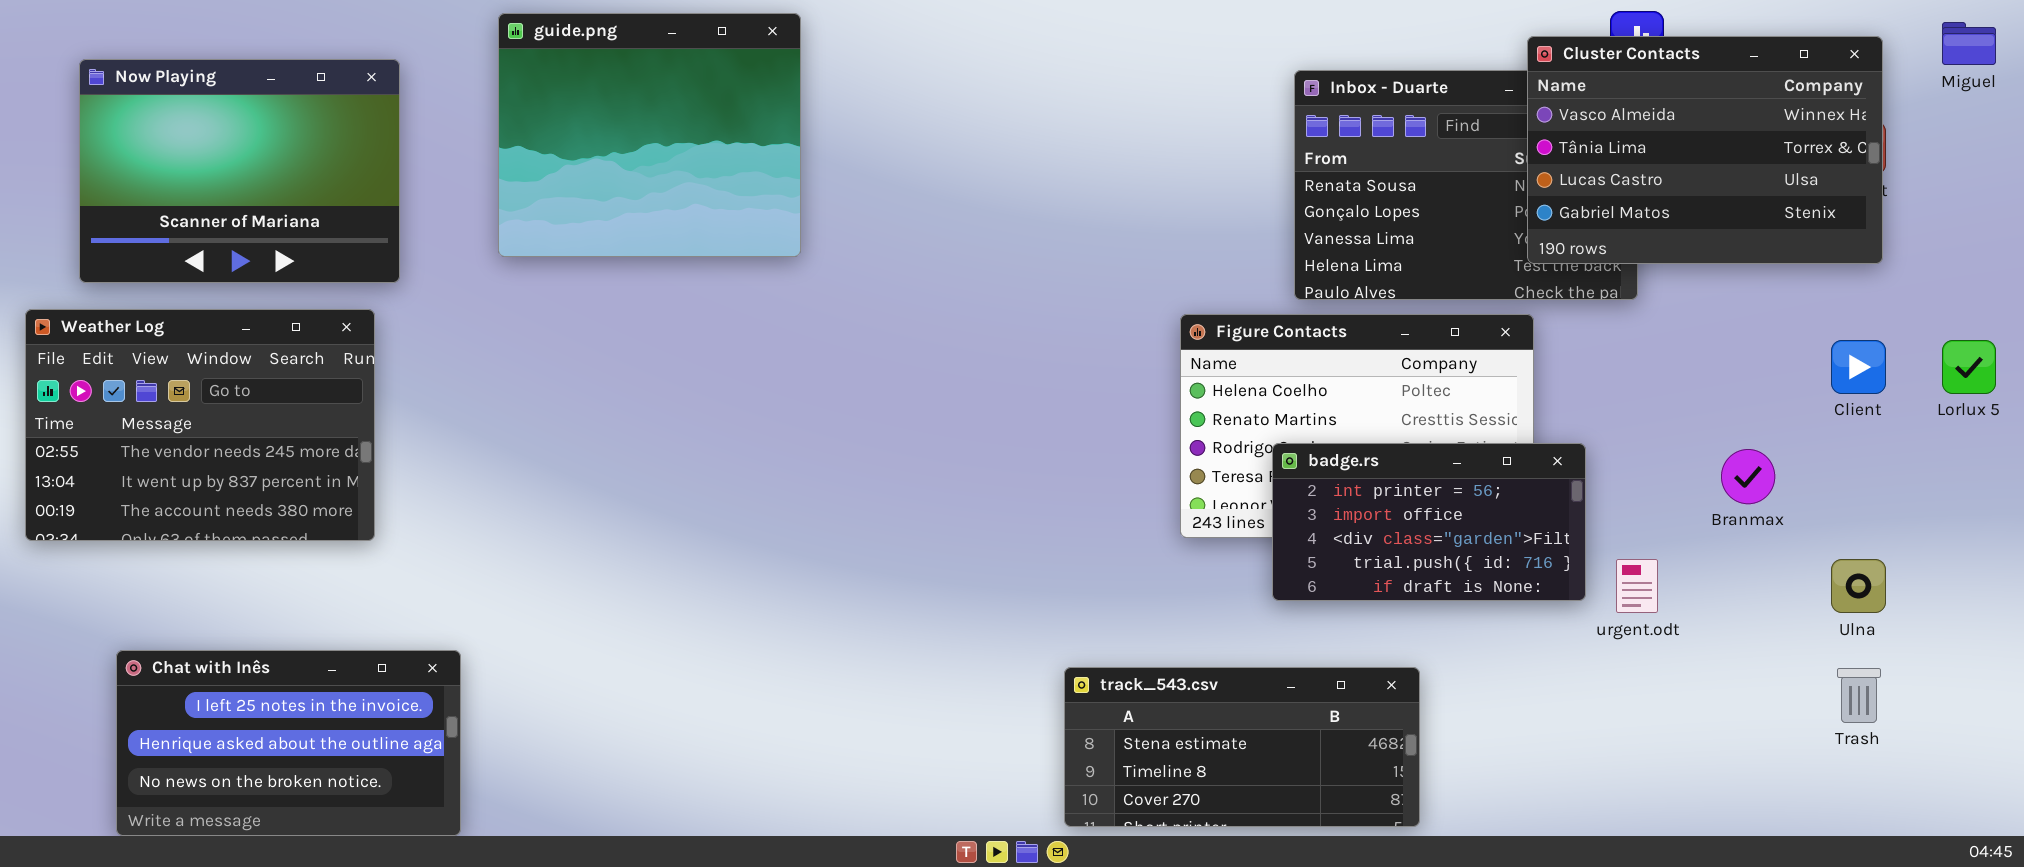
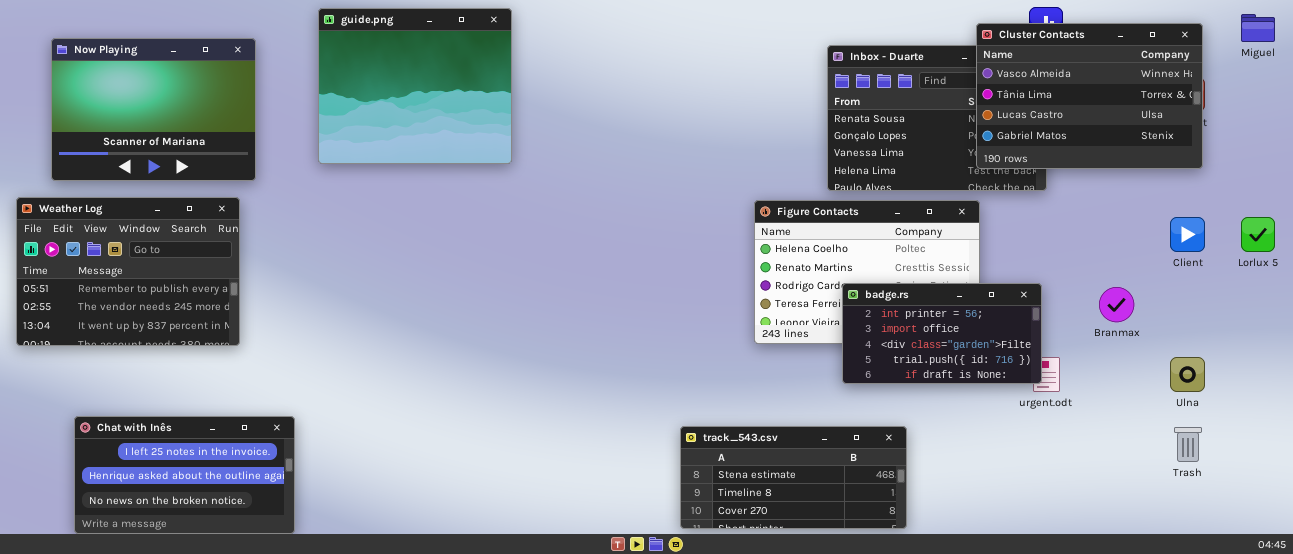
Weather Log: [25,309,375,541] -> [16,197,240,346], scrolled up 1 row
badge.rs: [1272,443,1586,601] -> [842,283,1042,384], moved

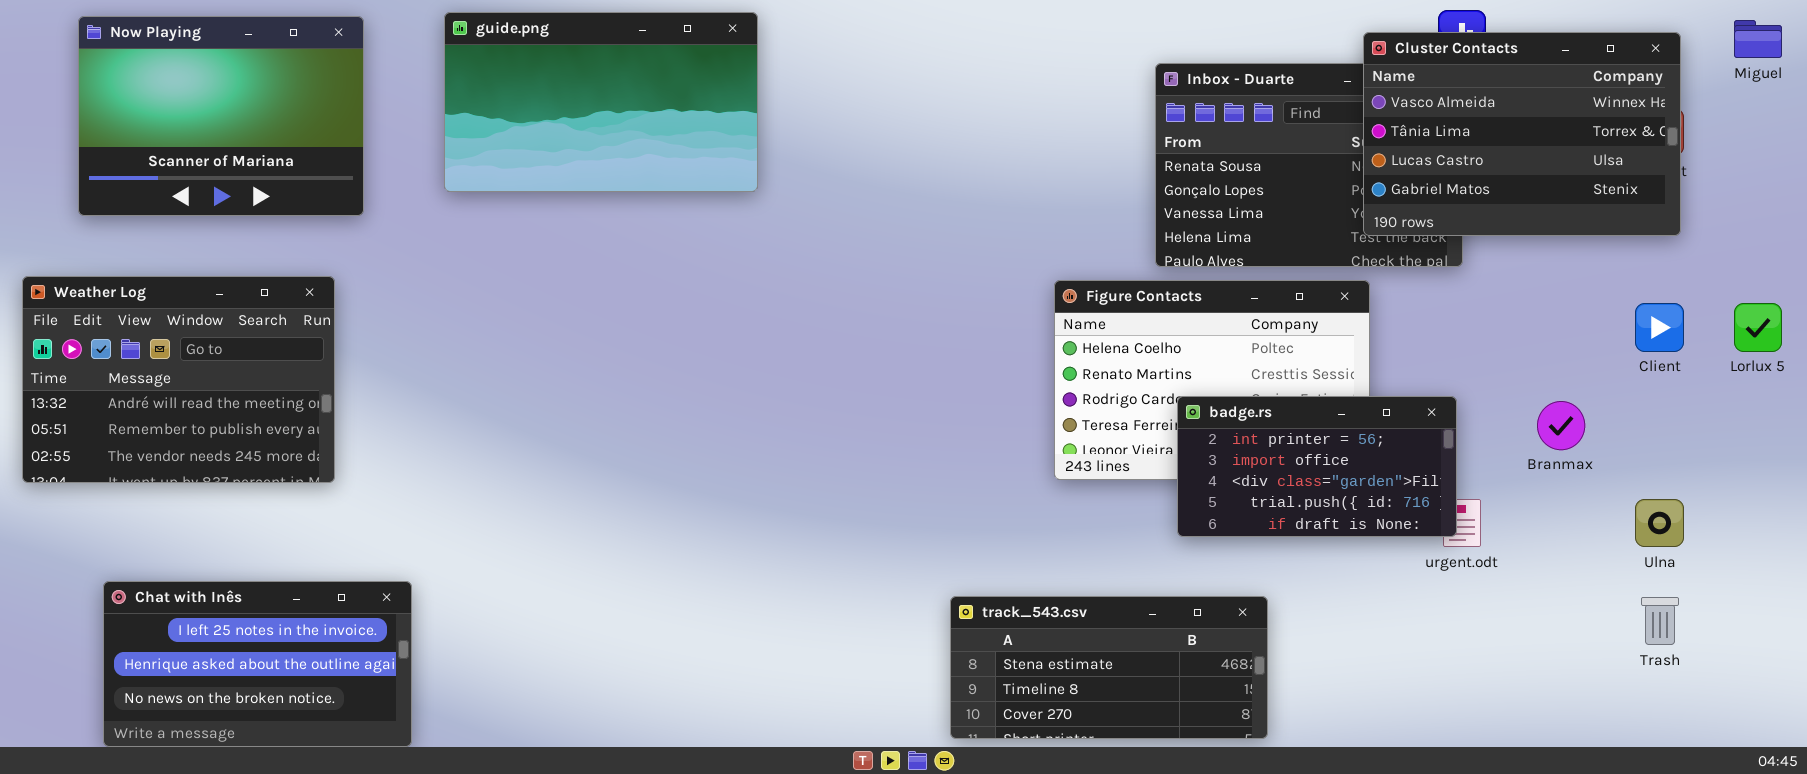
guide.png: [318,8,512,164] -> [444,12,758,192], resized
Now Playing: [51,38,256,181] -> [78,16,364,216], moved
Weather Log: [16,197,240,346] -> [22,276,335,483], scrolled up 1 row

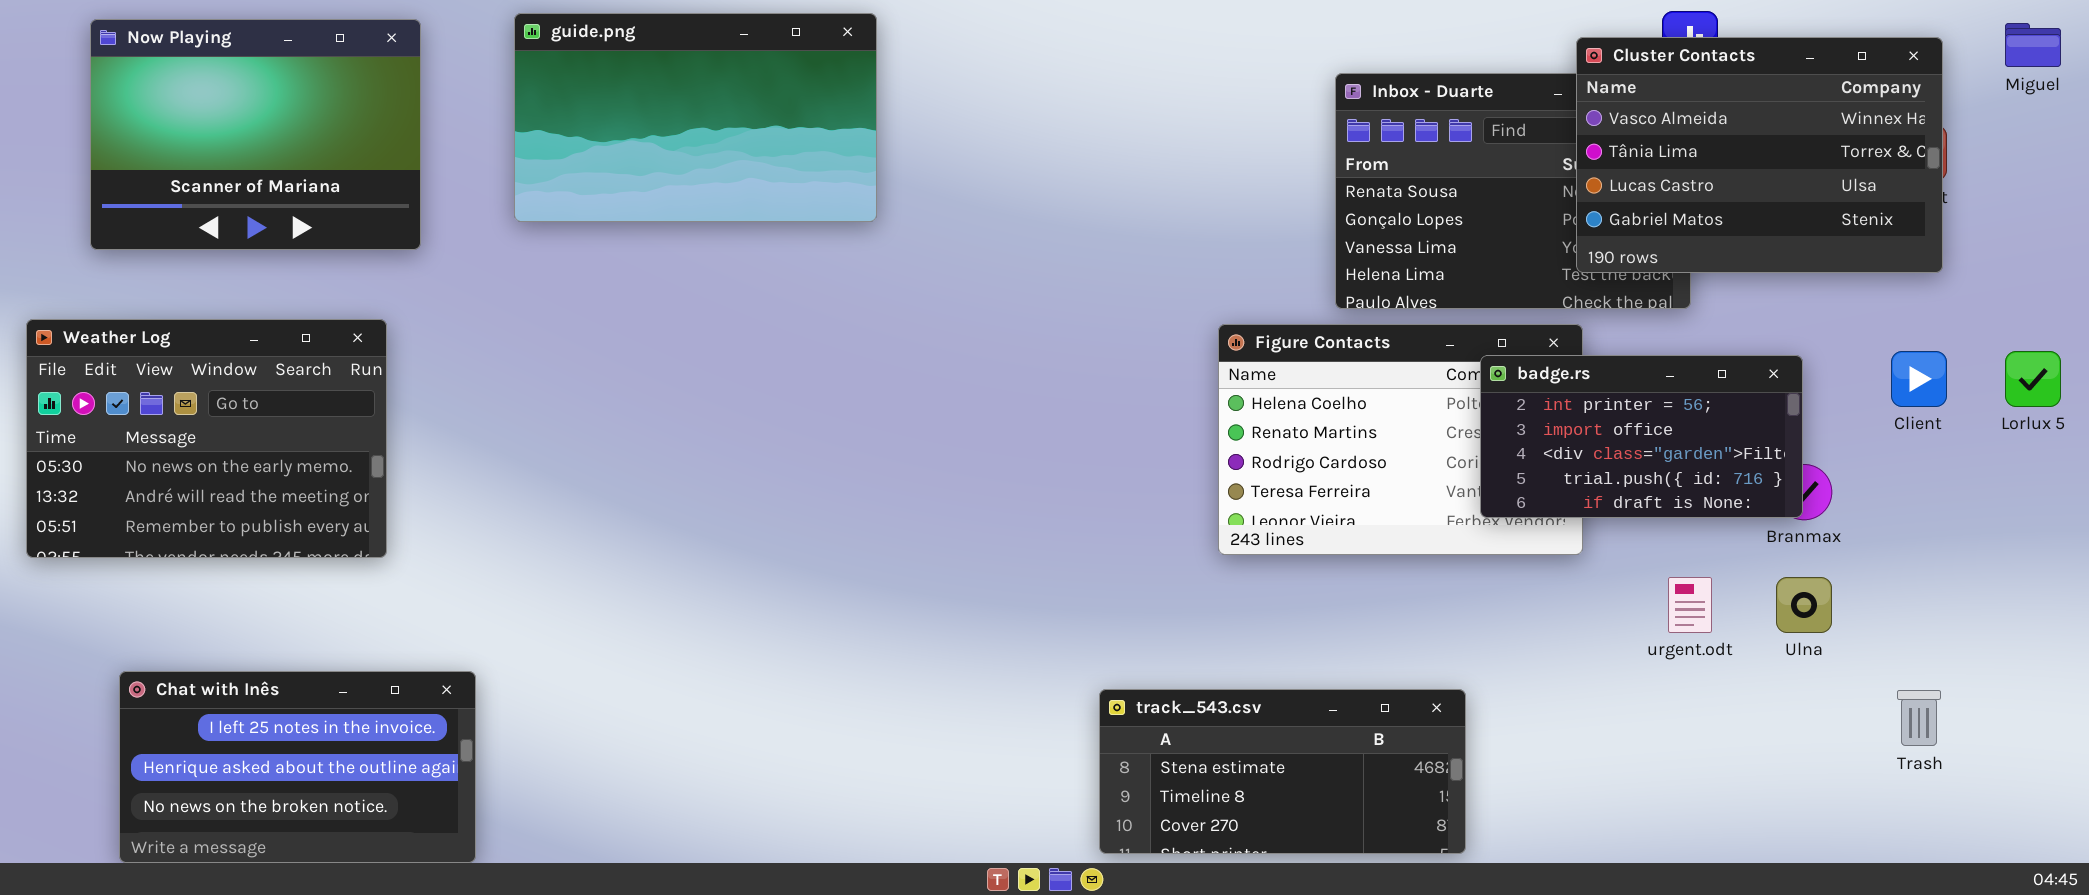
Weather Log: [22,276,335,483] -> [26,319,387,558], scrolled up 1 row
badge.rs: [1177,396,1457,537] -> [1480,355,1803,518], moved
Ulna: [1635,499,1684,547] -> [1776,577,1832,633], moved

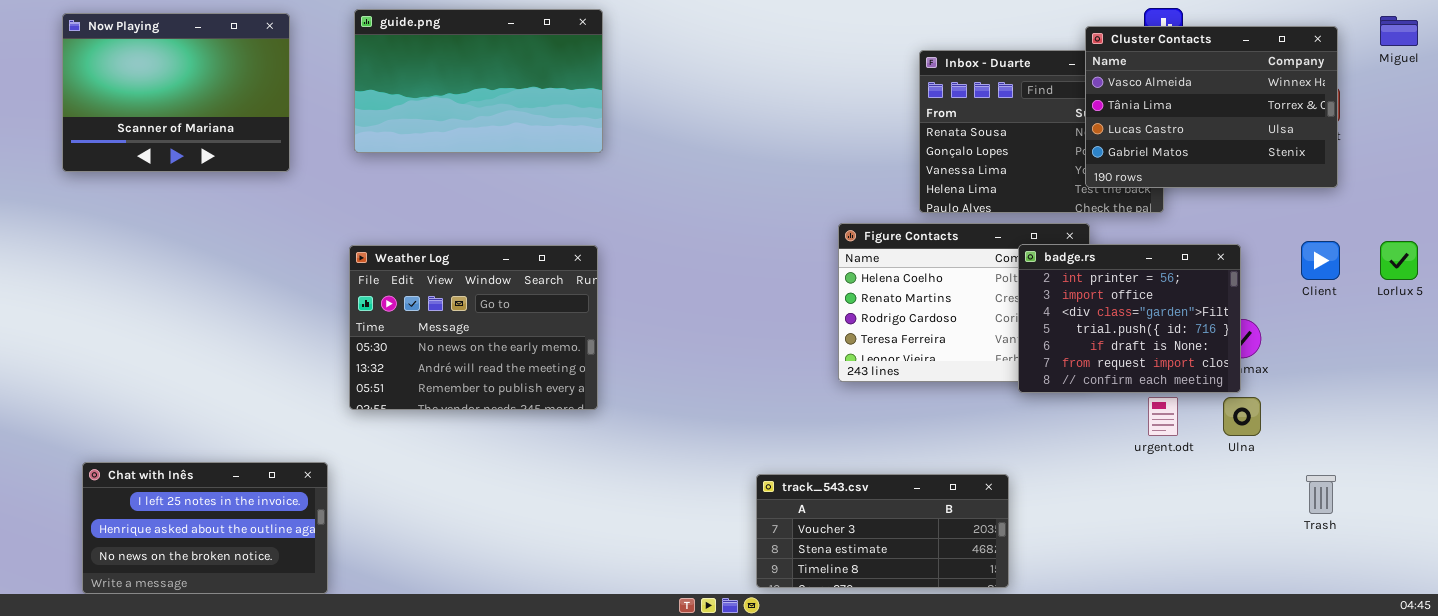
Weather Log: [26,319,387,558] -> [349,245,598,410], moved
badge.rs: [1480,355,1803,518] -> [1018,244,1241,393], resized
track_543.csv: [1099,689,1466,854] -> [756,474,1009,588], scrolled up 1 row

